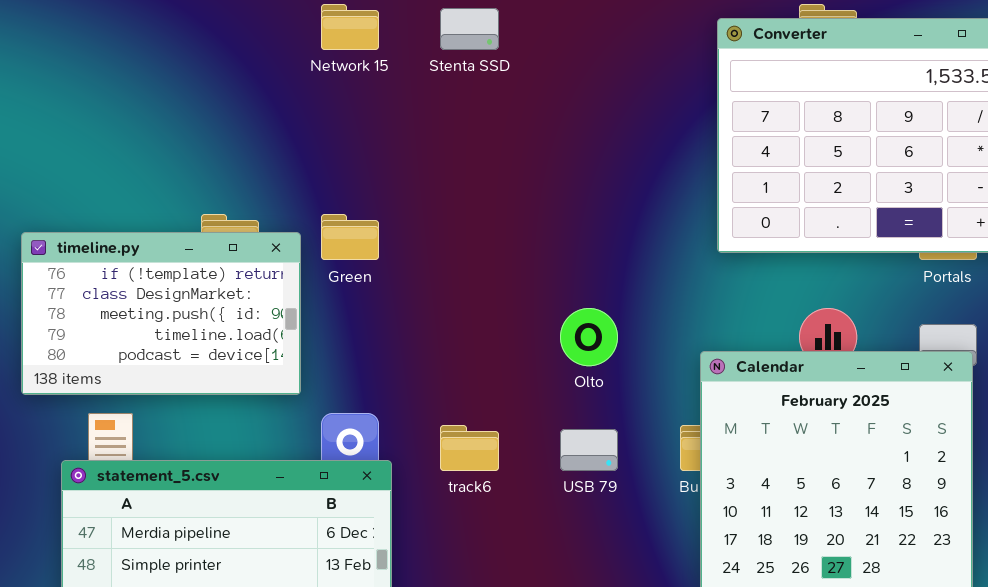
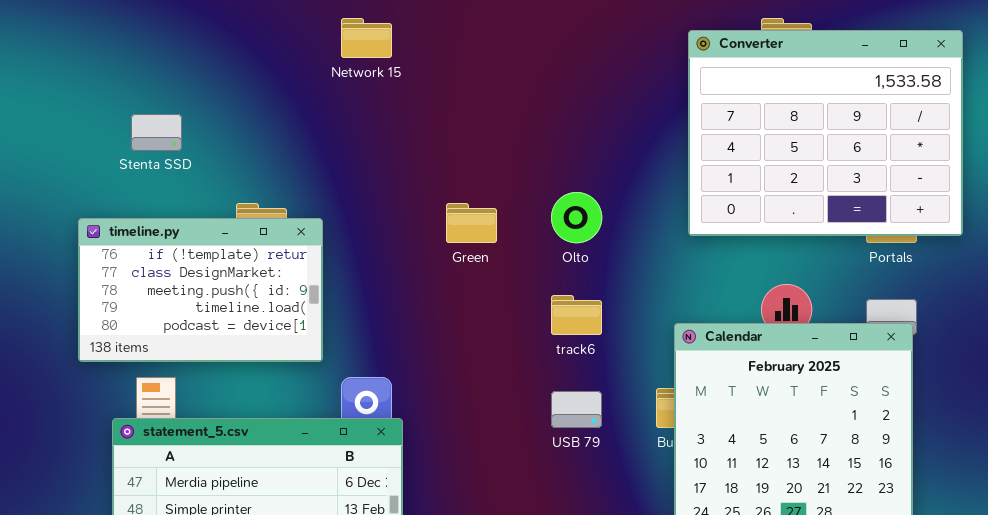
Stenta SSD: [440,8,499,50] -> [131,114,182,151], moved
Green: [321,214,379,260] -> [446,203,497,243], moved
Olto: [560,308,618,366] -> [551,192,602,243], moved
track6: [440,425,499,471] -> [551,295,602,335], moved

